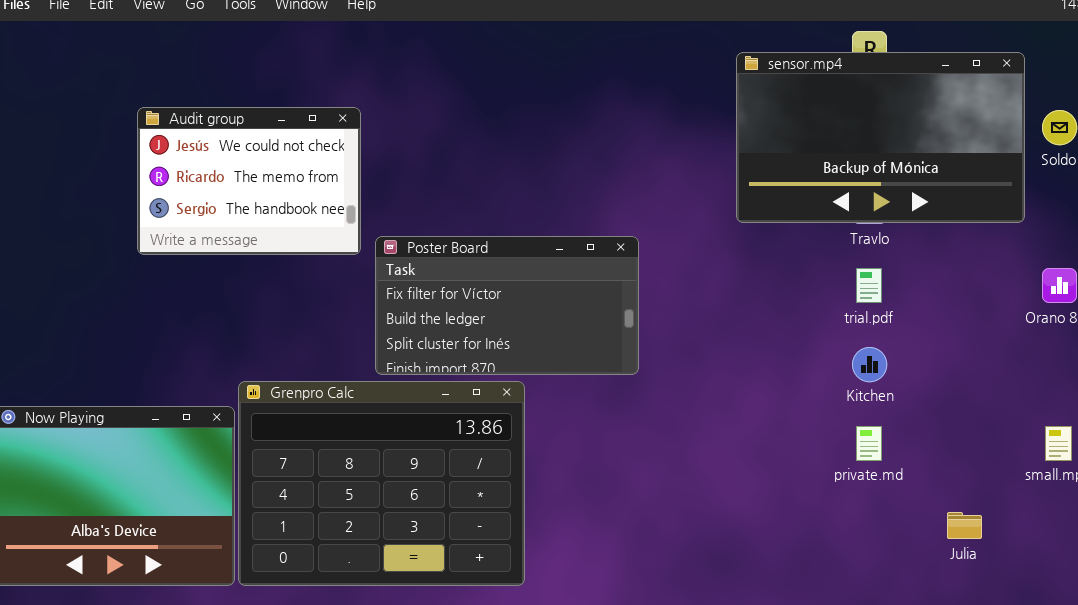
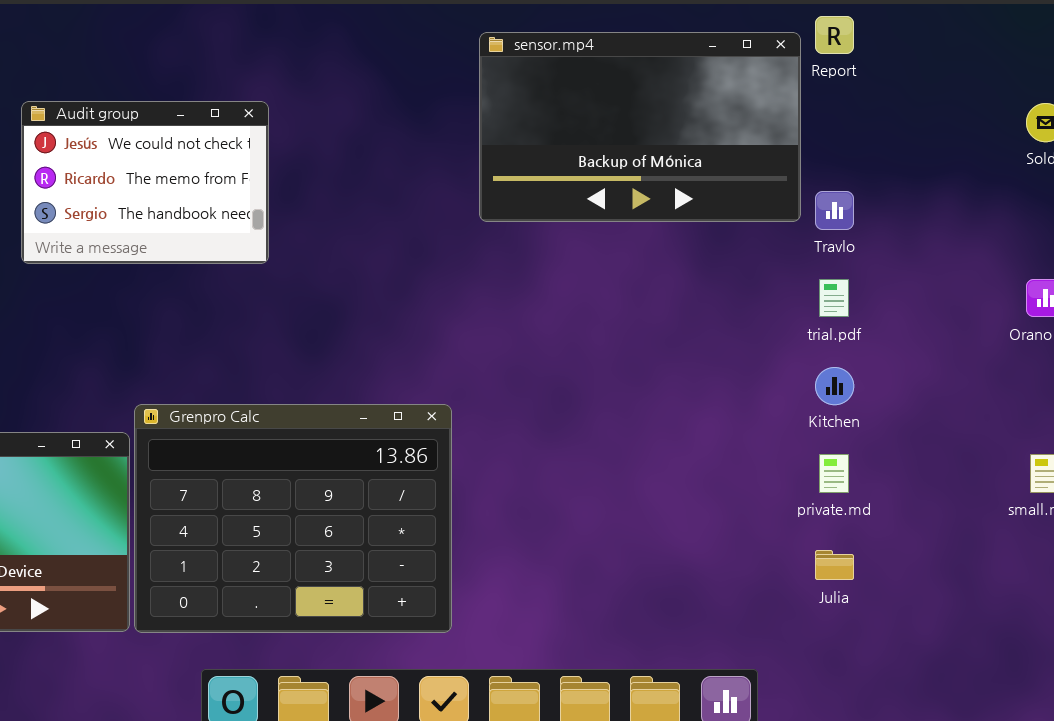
sensor.mp4: [736,52,1025,223] -> [479,32,801,222], moved
Poster Board: [375,236,639,375] -> none, closed
Julia: [947,512,982,539] -> [815,550,854,580], moved

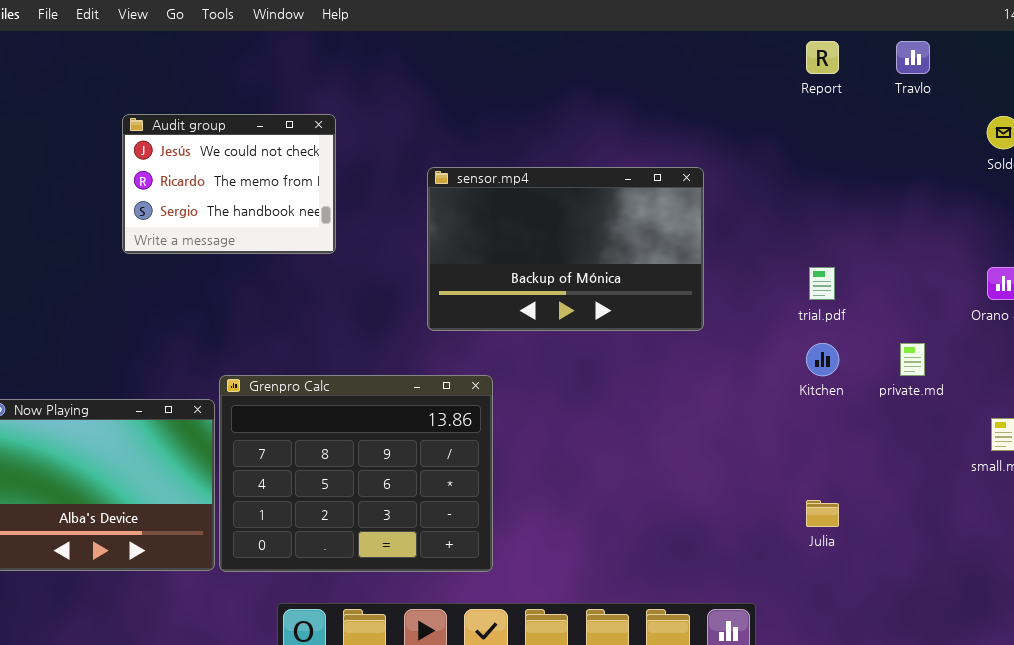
sensor.mp4: [479,32,801,222] -> [427,167,704,331], moved
Travlo: [815,191,854,230] -> [896,41,930,74], moved
private.md: [819,454,849,493] -> [900,343,925,376], moved

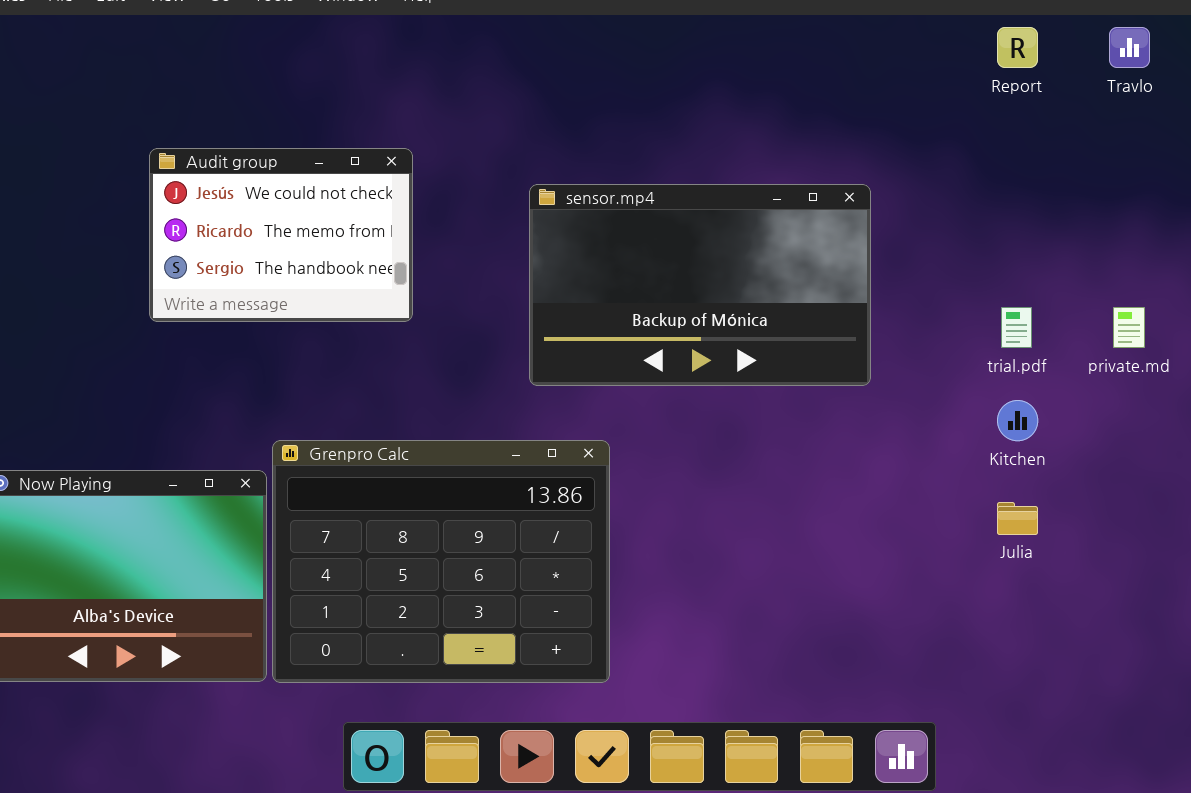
Audit group: [122,114,336,254] -> [149,148,413,322], moved
private.md: [900,343,925,376] -> [1113,307,1145,348], moved
Julia: [806,500,839,527] -> [997,502,1038,535], moved

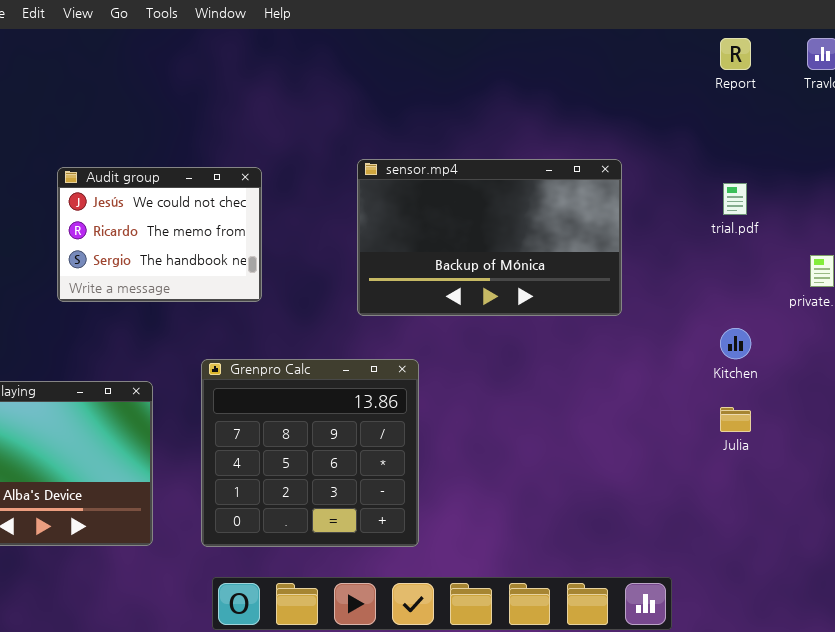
Audit group: [149,148,413,322] -> [57,167,262,302], moved
trial.pdf: [1001,307,1032,348] -> [723,183,747,215], moved
Grenpro Calc: [272,440,610,683] -> [201,359,419,547], resized

